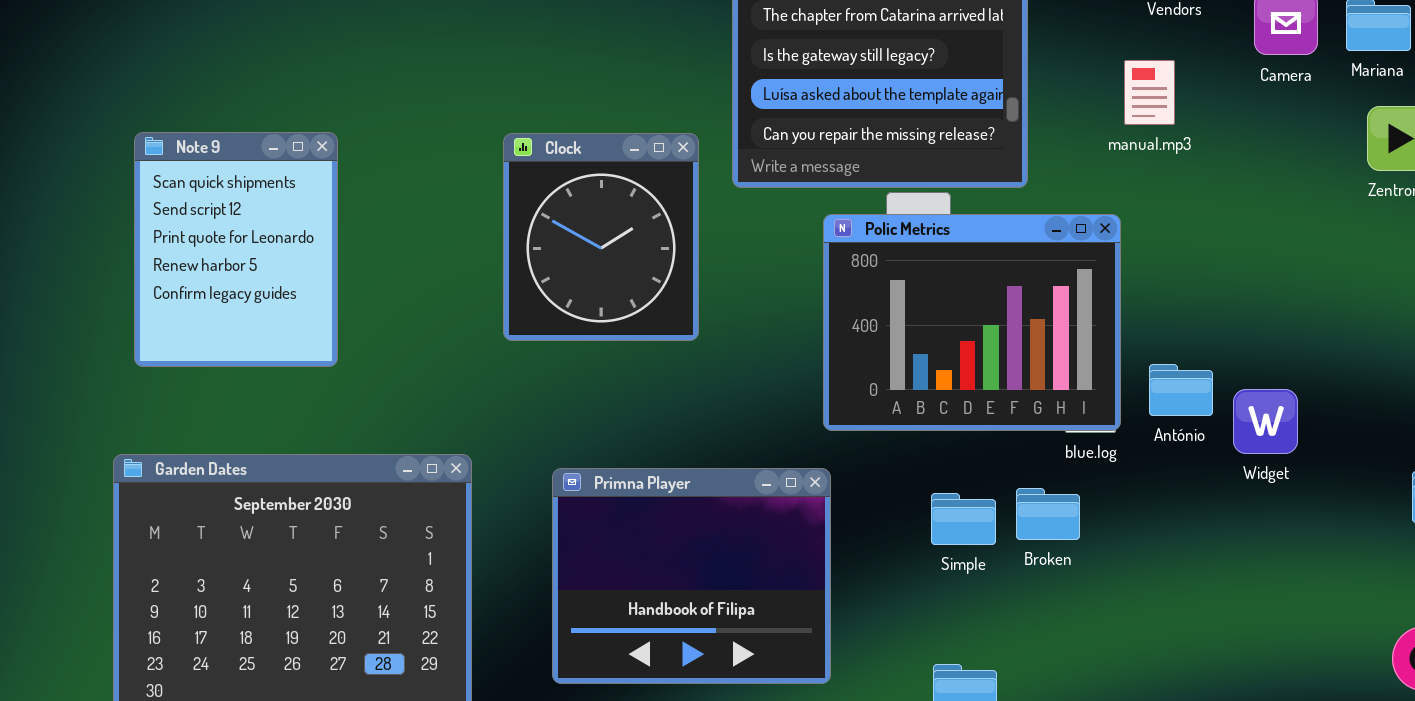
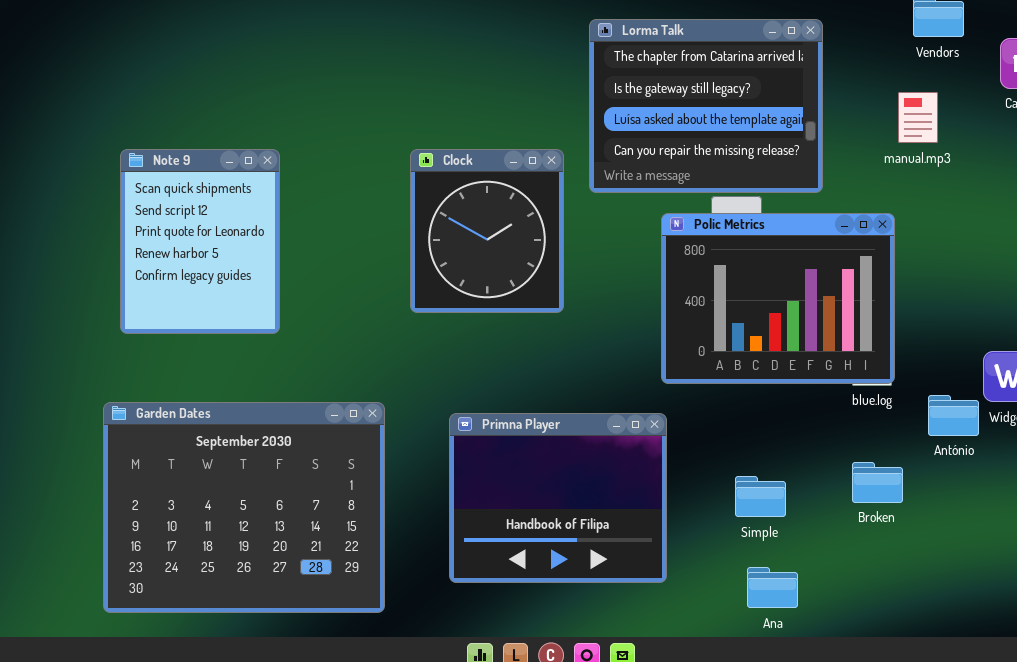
António: [1149,364,1213,416] -> [928,395,979,436], moved
Broken: [1016,488,1080,540] -> [852,462,903,503], moved
Simple: [931,493,996,545] -> [735,476,786,517], moved

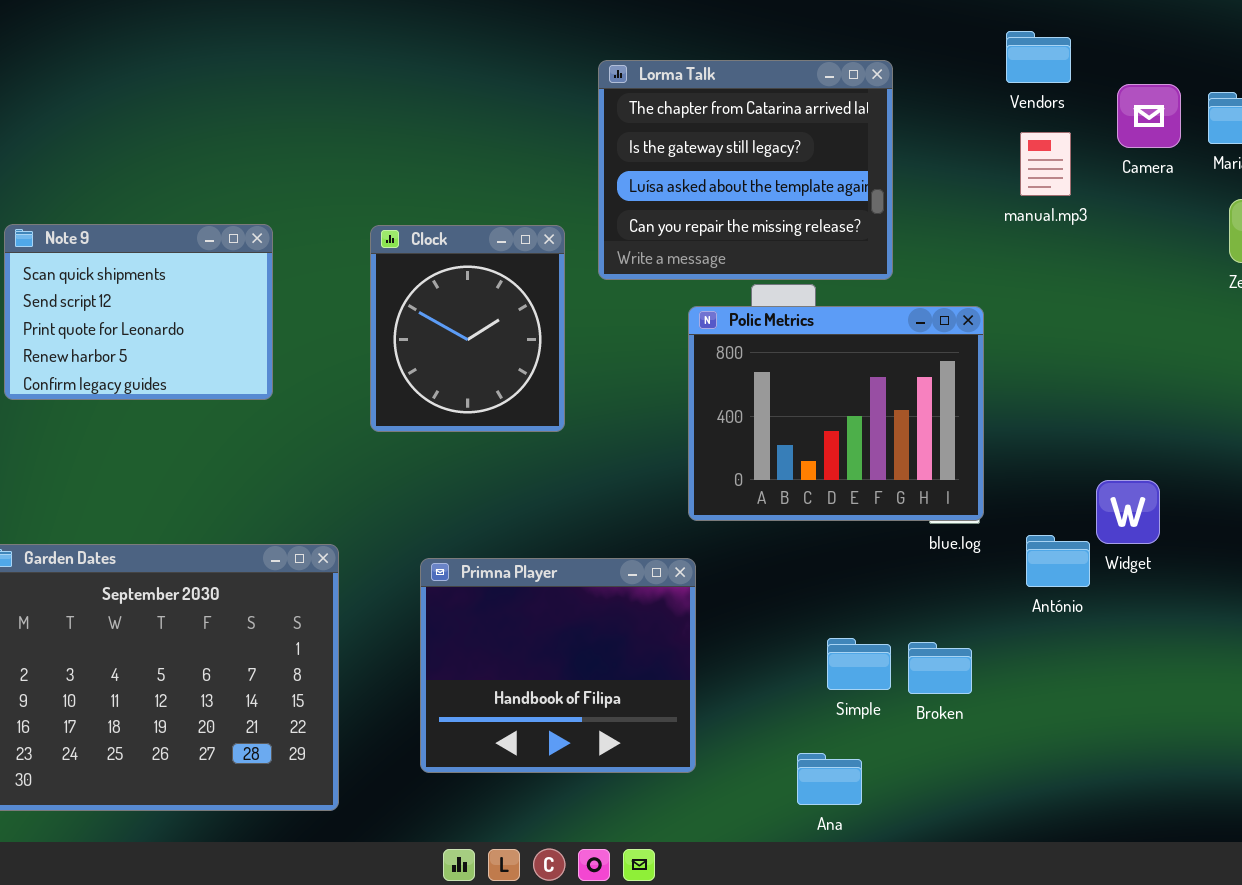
manual.mp3: [898,92,938,143] -> [1020,132,1071,196], moved
Note 9: [120,149,280,334] -> [4,224,273,400], resized
Broken: [852,462,903,503] -> [908,642,972,694], moved
Simple: [735,476,786,517] -> [827,638,891,690], moved

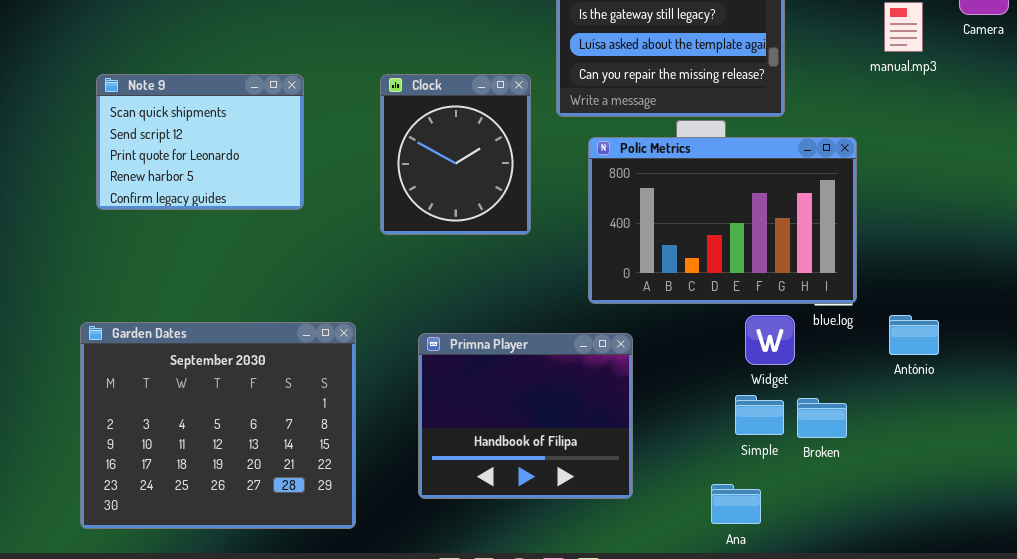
Polic Metrics: [688,306,984,521] -> [588,137,857,304], resized
Widget: [1096,480,1160,544] -> [745,315,795,365], moved

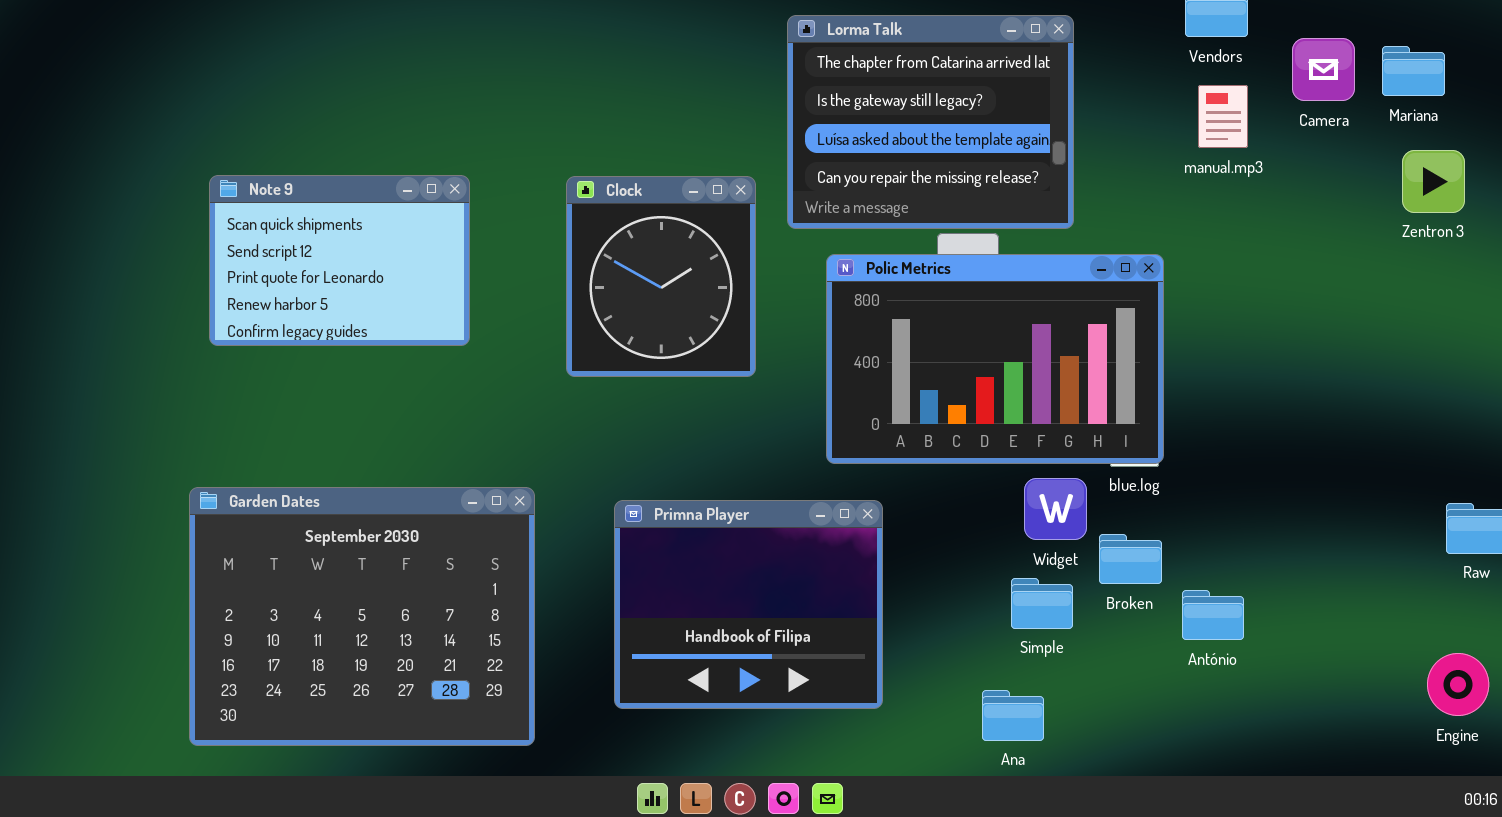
António: [889,315,939,355] -> [1182,590,1244,640], moved
Broken: [797,398,847,438] -> [1099,534,1162,584], moved

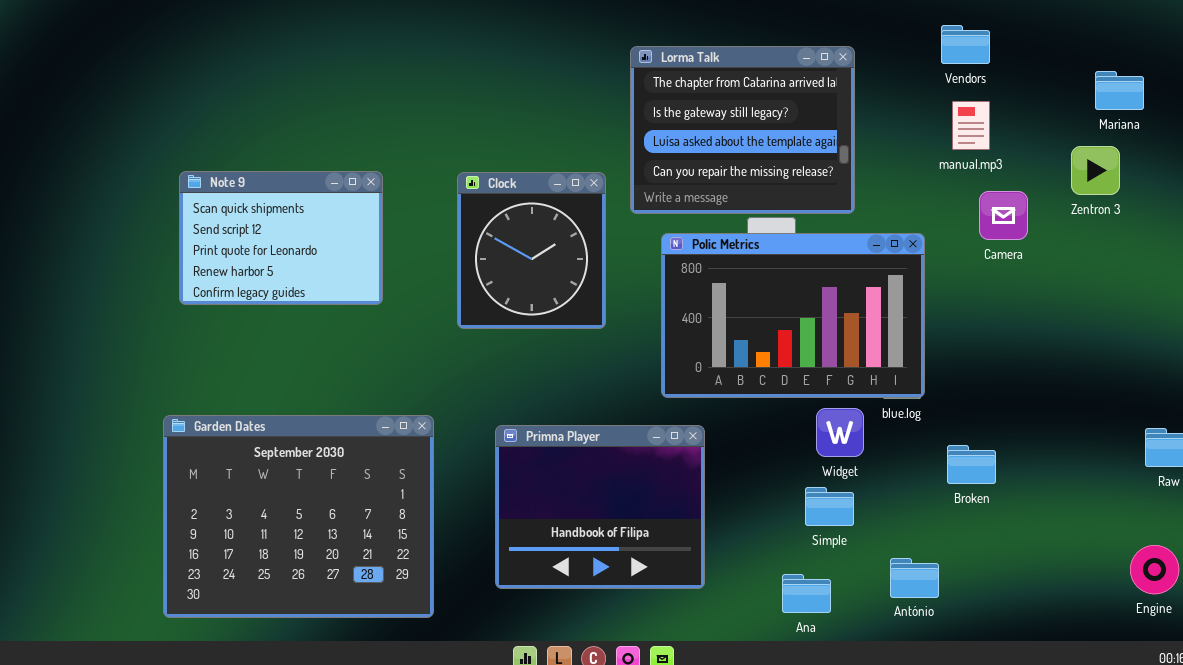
Camera: [1292,38,1355,101] -> [979,191,1028,240], moved
Zentron 3: [1402,150,1465,213] -> [1071,146,1120,195], moved
Broken: [1099,534,1162,584] -> [947,445,996,484], moved
António: [1182,590,1244,640] -> [890,558,939,598], moved

